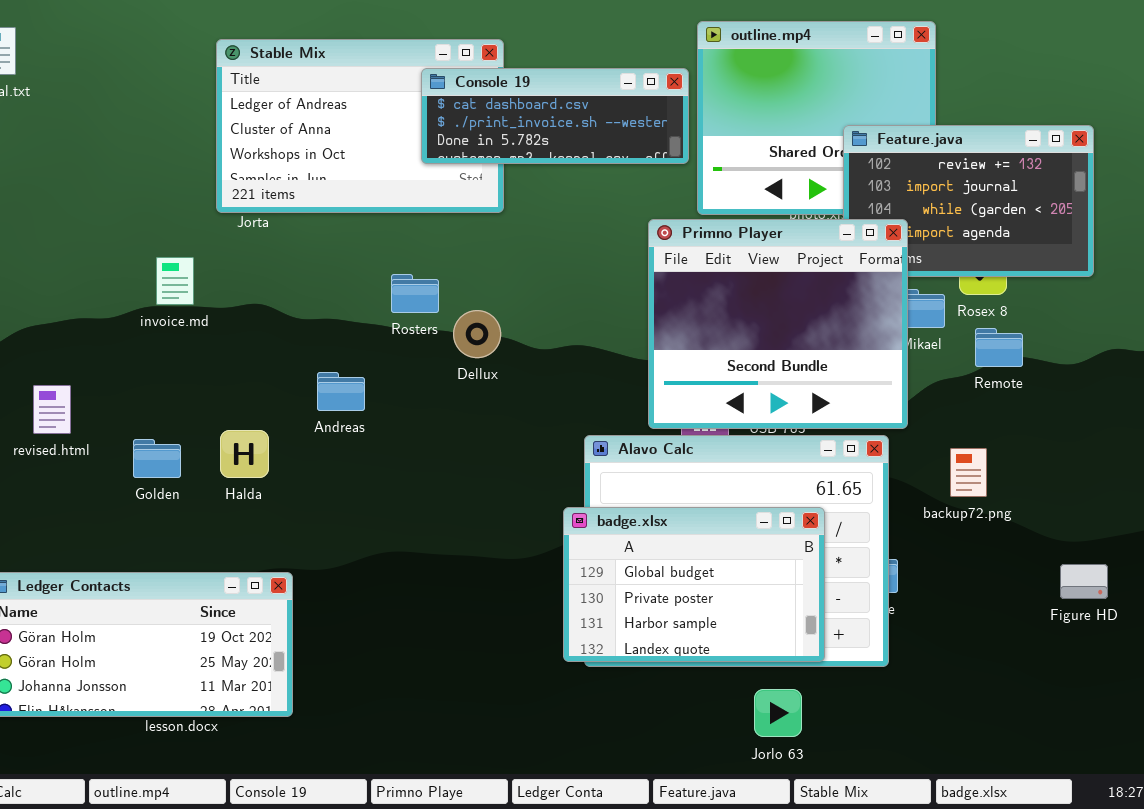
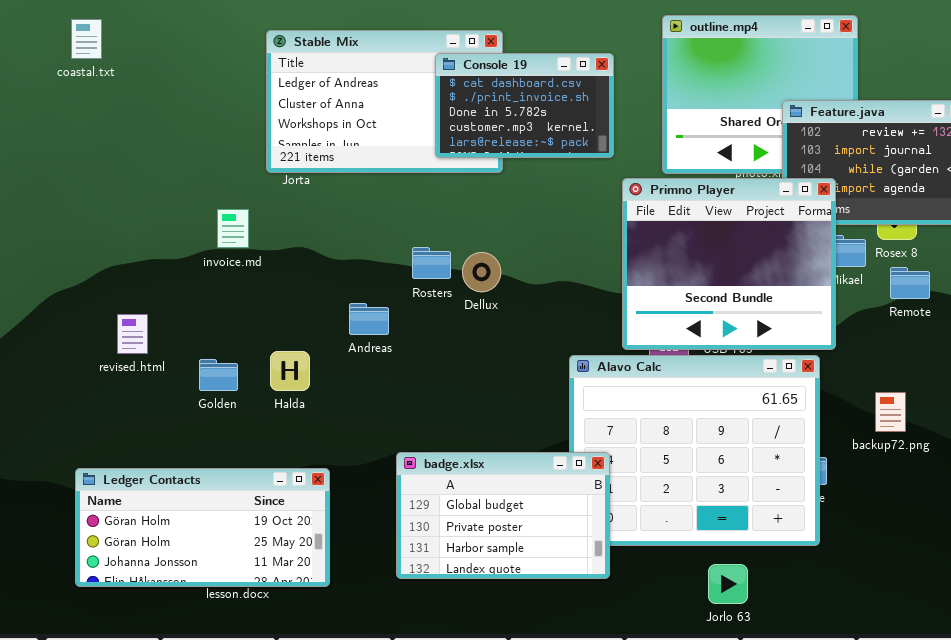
Console 19: [421,68,689,164] -> [435,53,614,158], resized
Rosters: [391,274,439,313] -> [412,247,451,279], moved
backup72.png: [950,448,987,497] -> [875,392,906,432], moved
badge.xlsx: [563,507,825,662] -> [396,452,610,579], moved

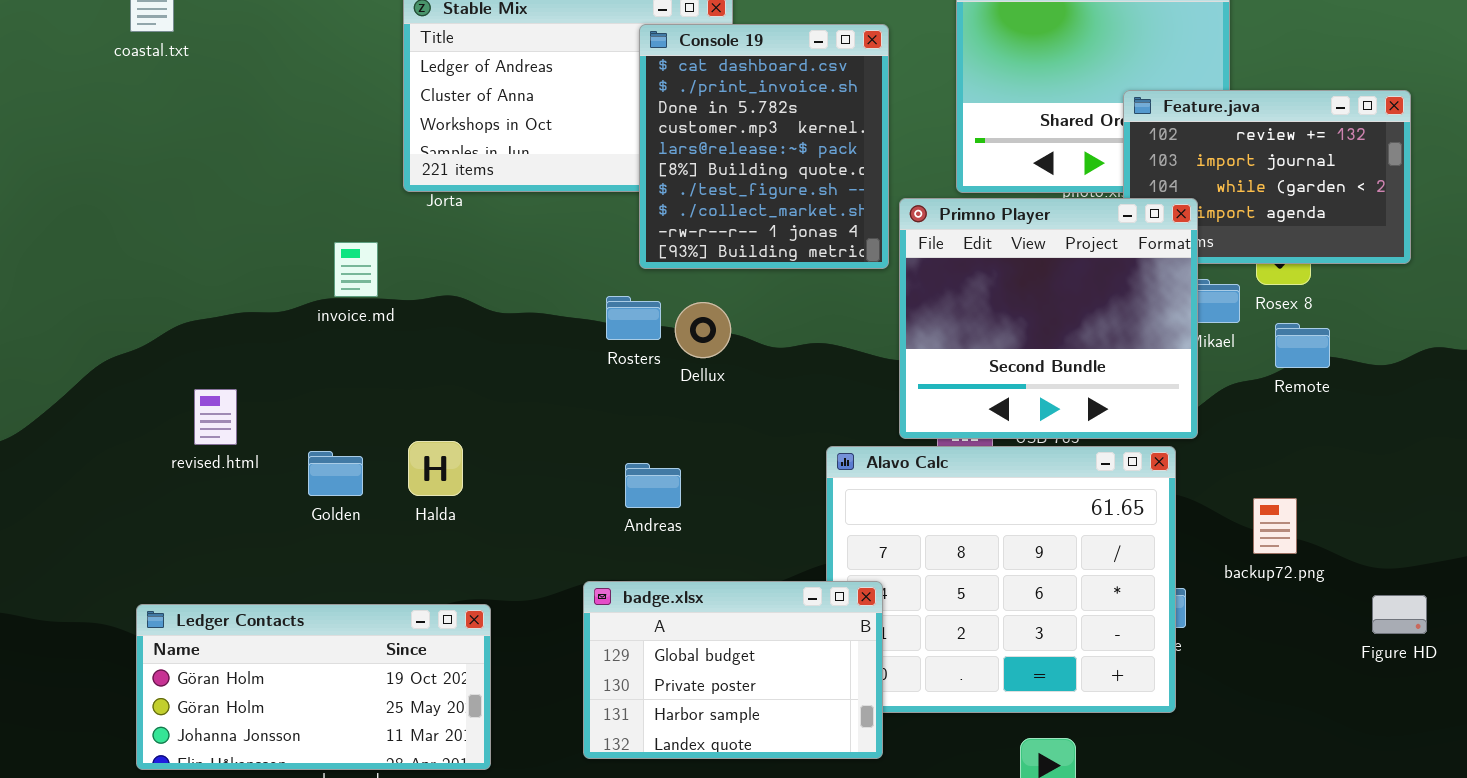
Console 19: [435,53,614,158] -> [639,24,889,269], resized
Andreas: [349,303,389,335] -> [625,463,681,508], moved

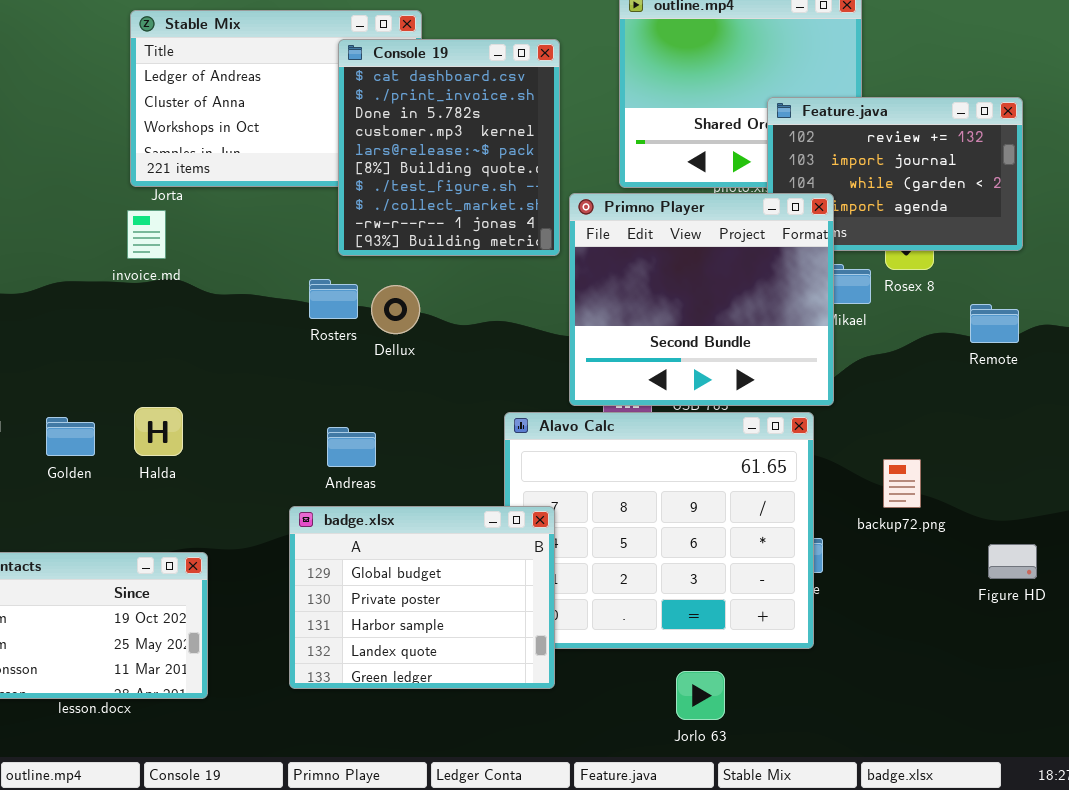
invoice.md: [334,242,378,297] -> [127,210,166,259], moved
Remote: [1275,323,1330,368] -> [970,304,1019,343], moved
badge.xlsx: [583,581,883,759] -> [289,506,555,689], resized

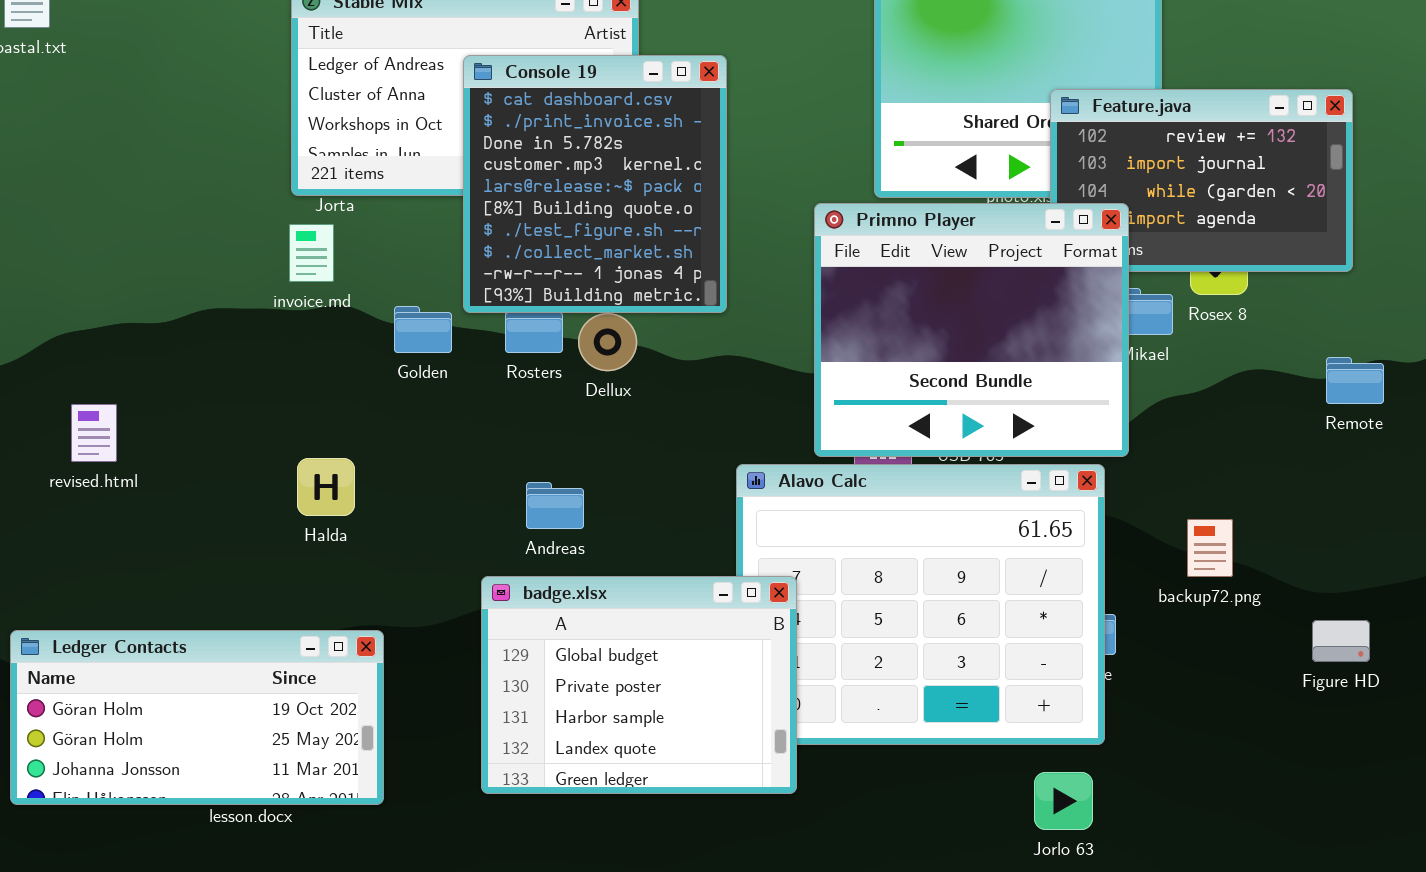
Console 19: [338,39,560,256] -> [463,55,727,313], moved
Remote: [970,304,1019,343] -> [1326,357,1384,404], moved
Golden: [46,417,95,456] -> [394,306,452,353], moved
Jorlo 63: [676,671,725,720] -> [1034,772,1093,830], moved

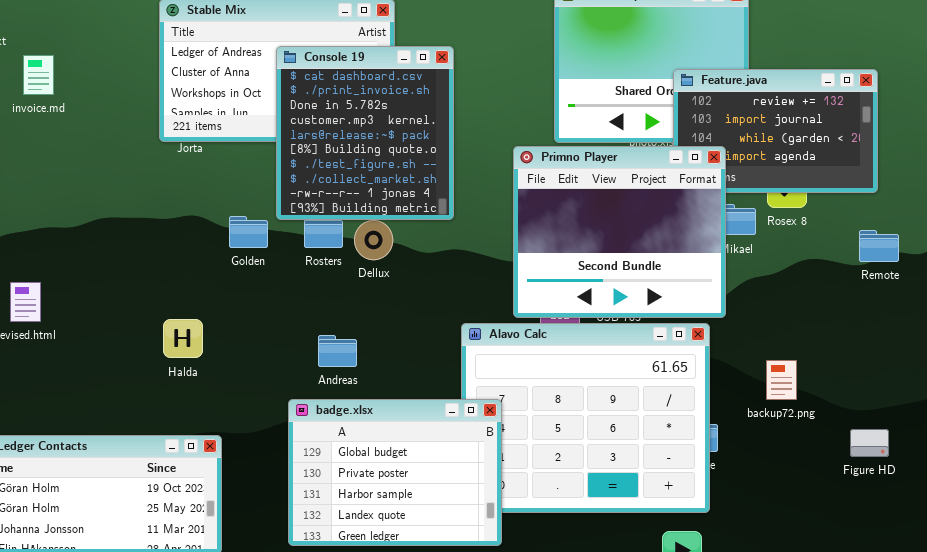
invoice.md: [289,224,334,282] -> [23,55,54,95], moved
Remote: [1326,357,1384,404] -> [859,230,899,262], moved

